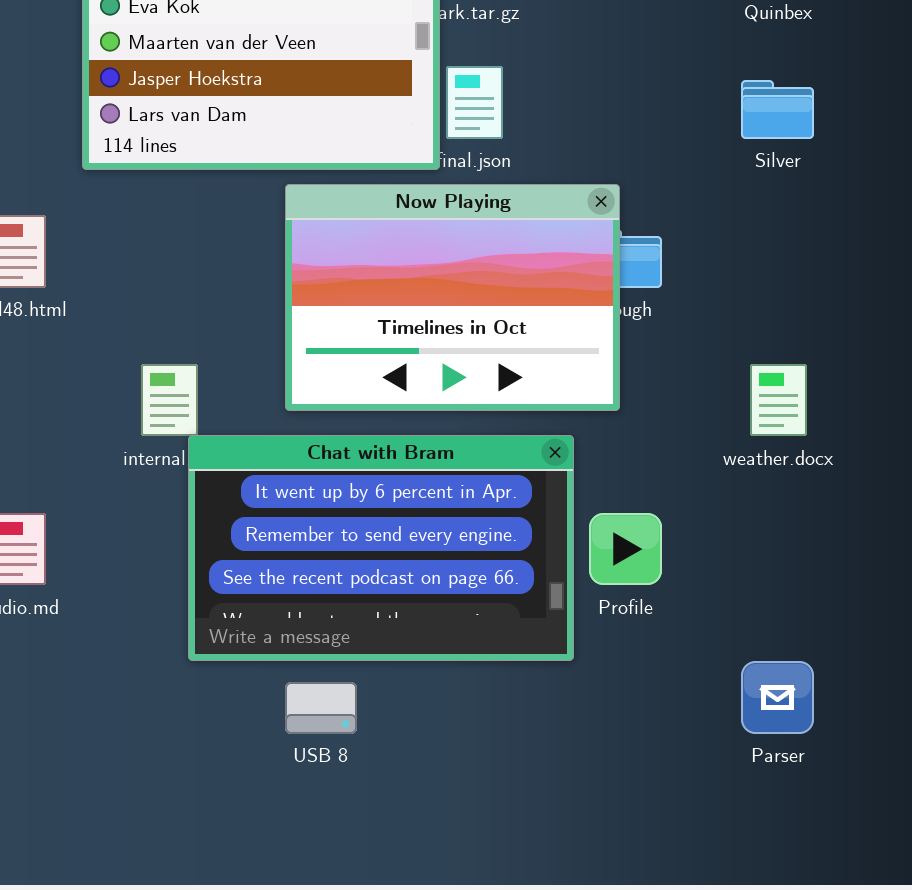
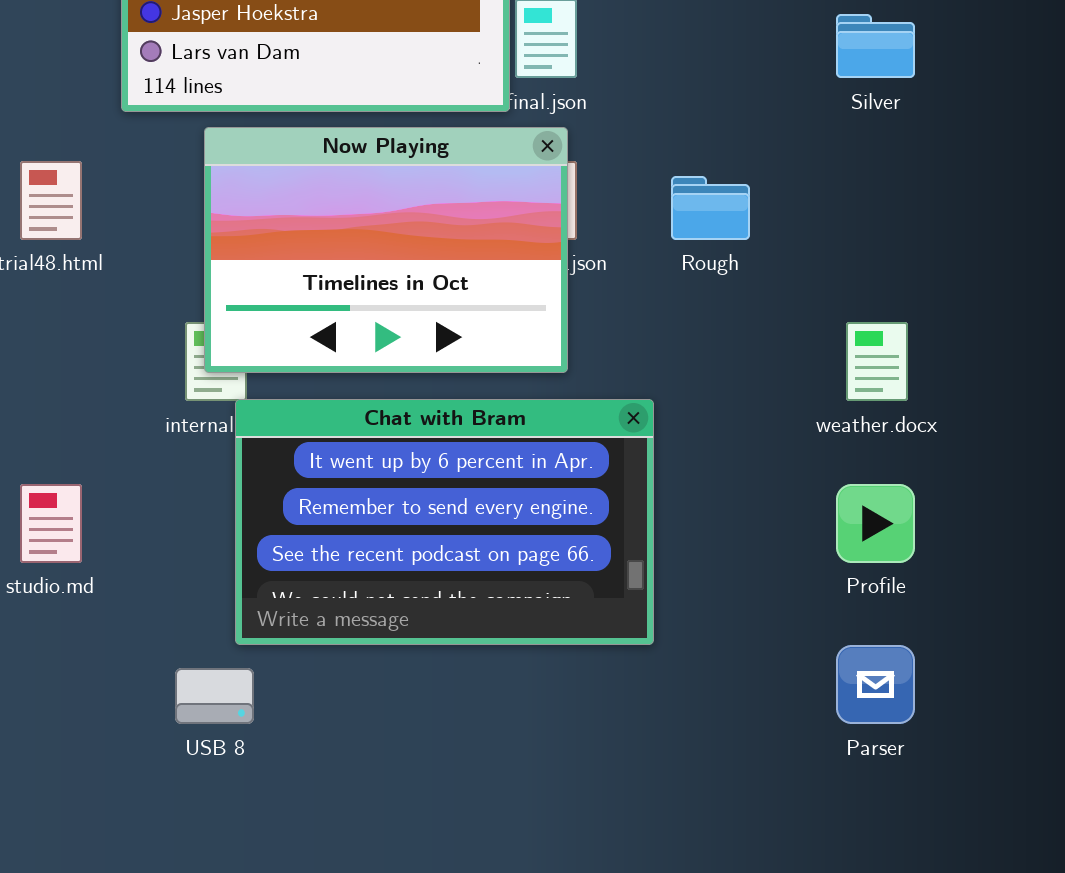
Now Playing: [285,184,620,411] -> [204,127,568,373], moved
Profile: [589,513,662,585] -> [836,484,915,563], moved
USB 8: [285,682,357,734] -> [175,668,254,724], moved

